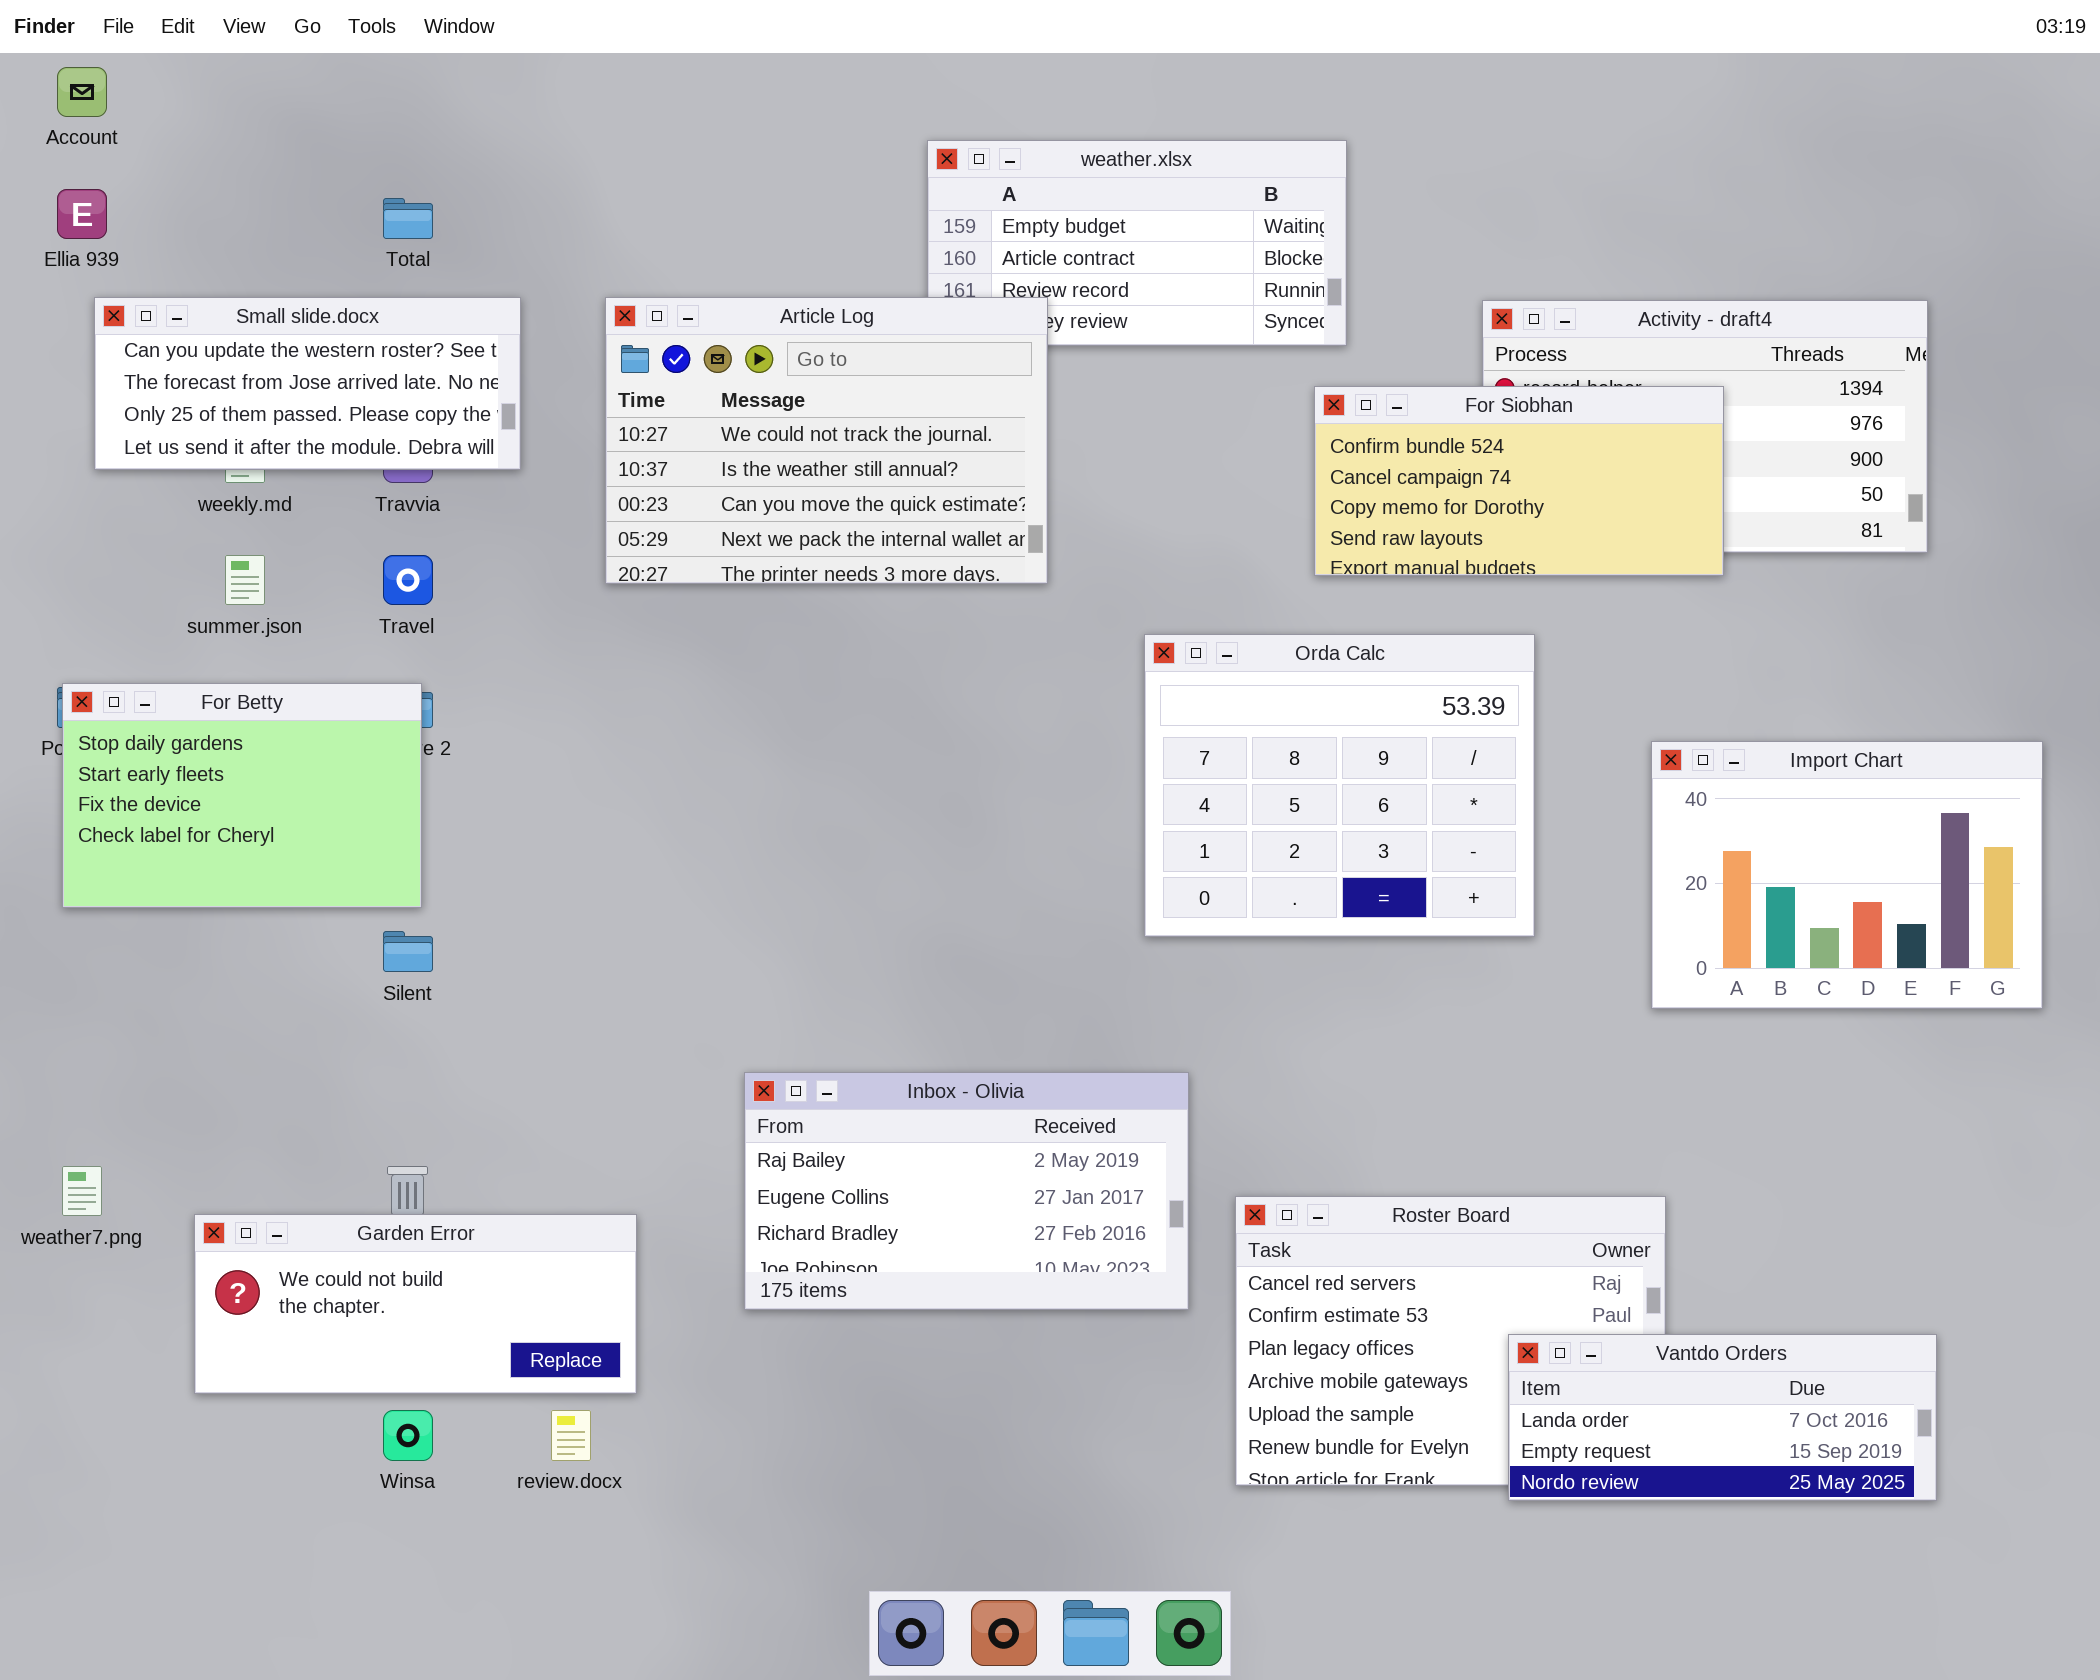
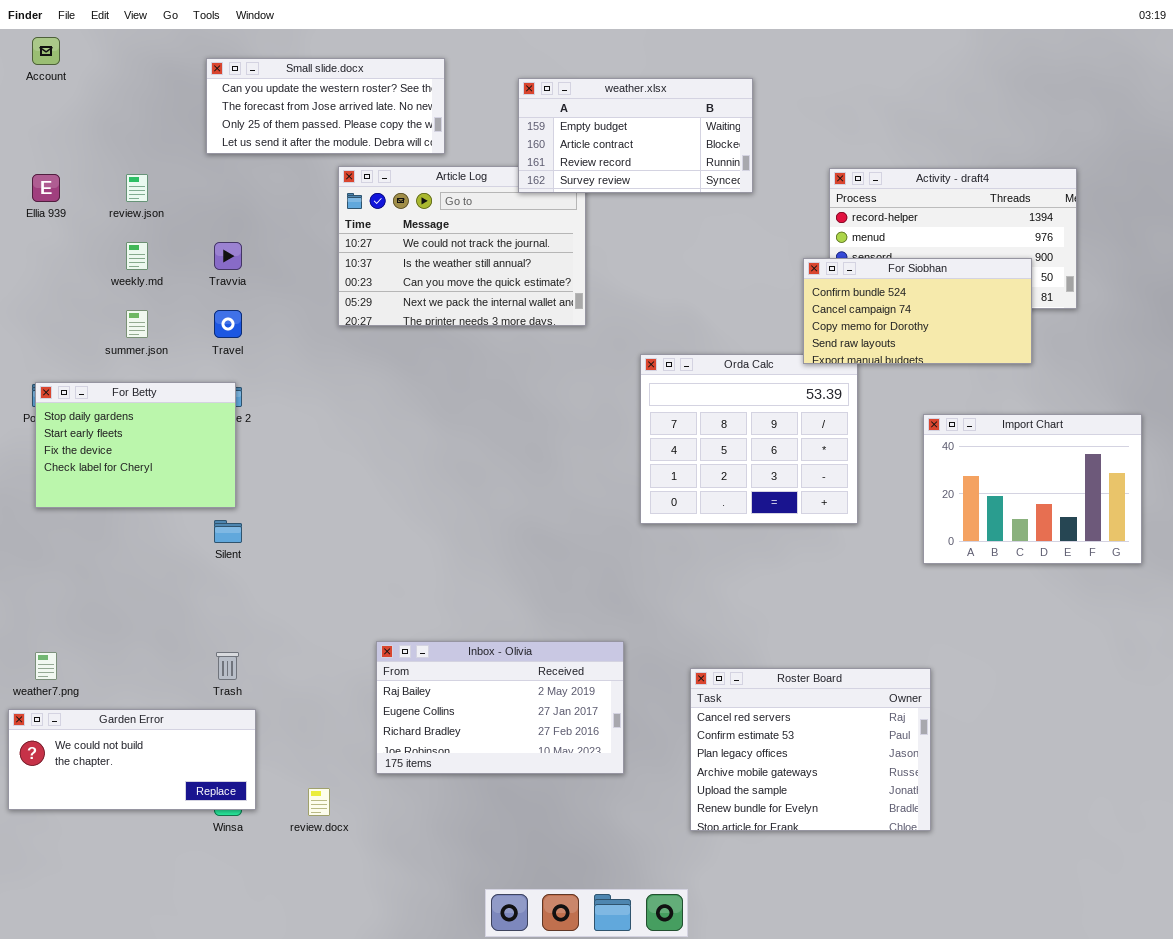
weather.xlsx: [927,140,1347,346] -> [518,78,753,193], raised
Ellia 939: [57,189,107,239] -> [32,174,60,202], moved
Small slide.docx: [94,297,521,470] -> [206,58,445,154], moved
For Siobhan: [1314,386,1724,576] -> [803,258,1032,364], moved
Inbox - Olivia: [744,1072,1189,1310] -> [376,641,624,774], moved
Garden Error: [194,1214,637,1394] -> [8,709,256,810], moved
Vantdo Orders: [1508,1334,1937,1501] -> none, closed

